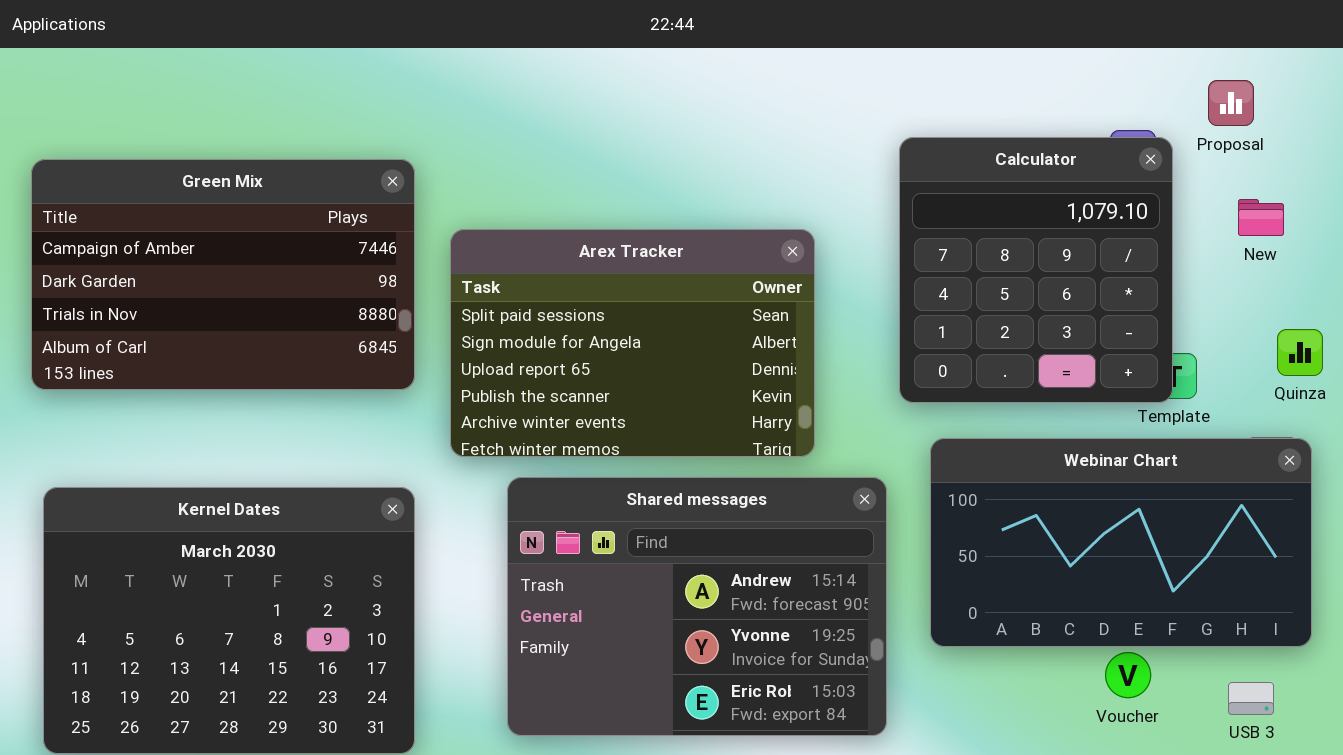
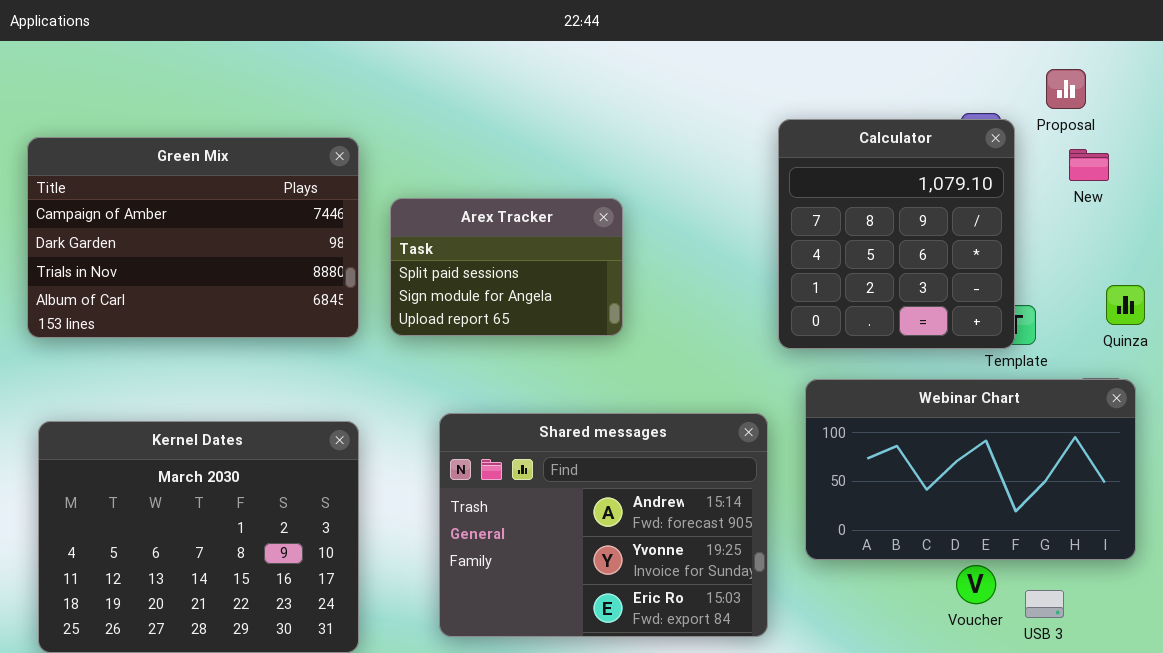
New: [1238,199,1284,236] -> [1069,149,1109,181], moved
Arex Tracker: [450,229,815,457] -> [390,198,623,336], resized
USB 3: [1228,682,1274,715] -> [1025,590,1064,618], moved

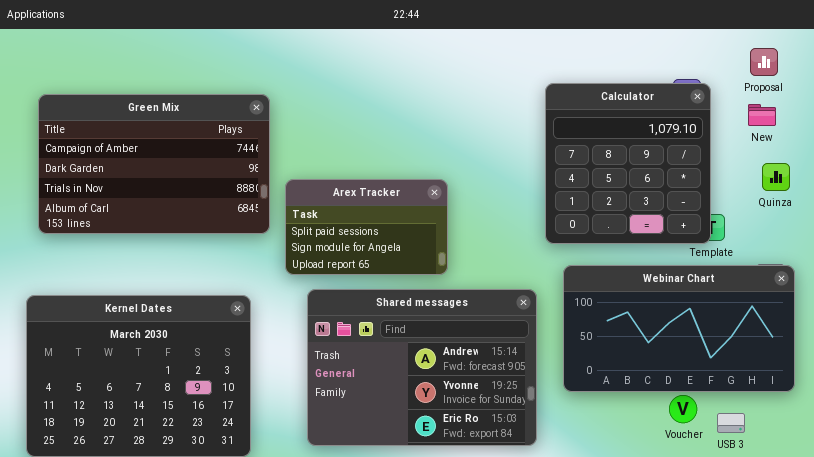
Proposal: [1046,69,1086,109] -> [750,48,778,76], moved
Green Mix: [27,137,359,338] -> [38,94,270,234], moved
Arex Tracker: [390,198,623,336] -> [285,179,448,275], moved
Quinza: [1106,285,1145,325] -> [762,163,790,191], moved

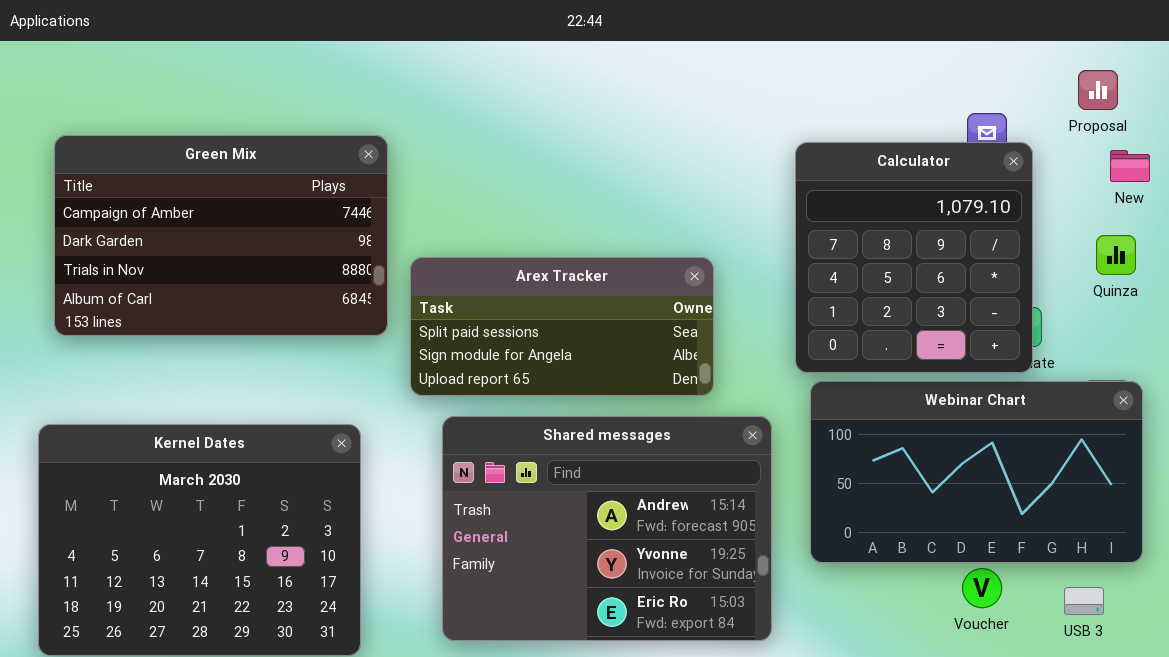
Calculator: [545,83,711,244] -> [795,142,1033,373], moved
New: [748,104,776,126] -> [1110,150,1150,182], moved
Arex Tracker: [285,179,448,275] -> [410,257,714,396], resized
USB 3: [717,413,745,433] -> [1064,587,1104,615], moved

